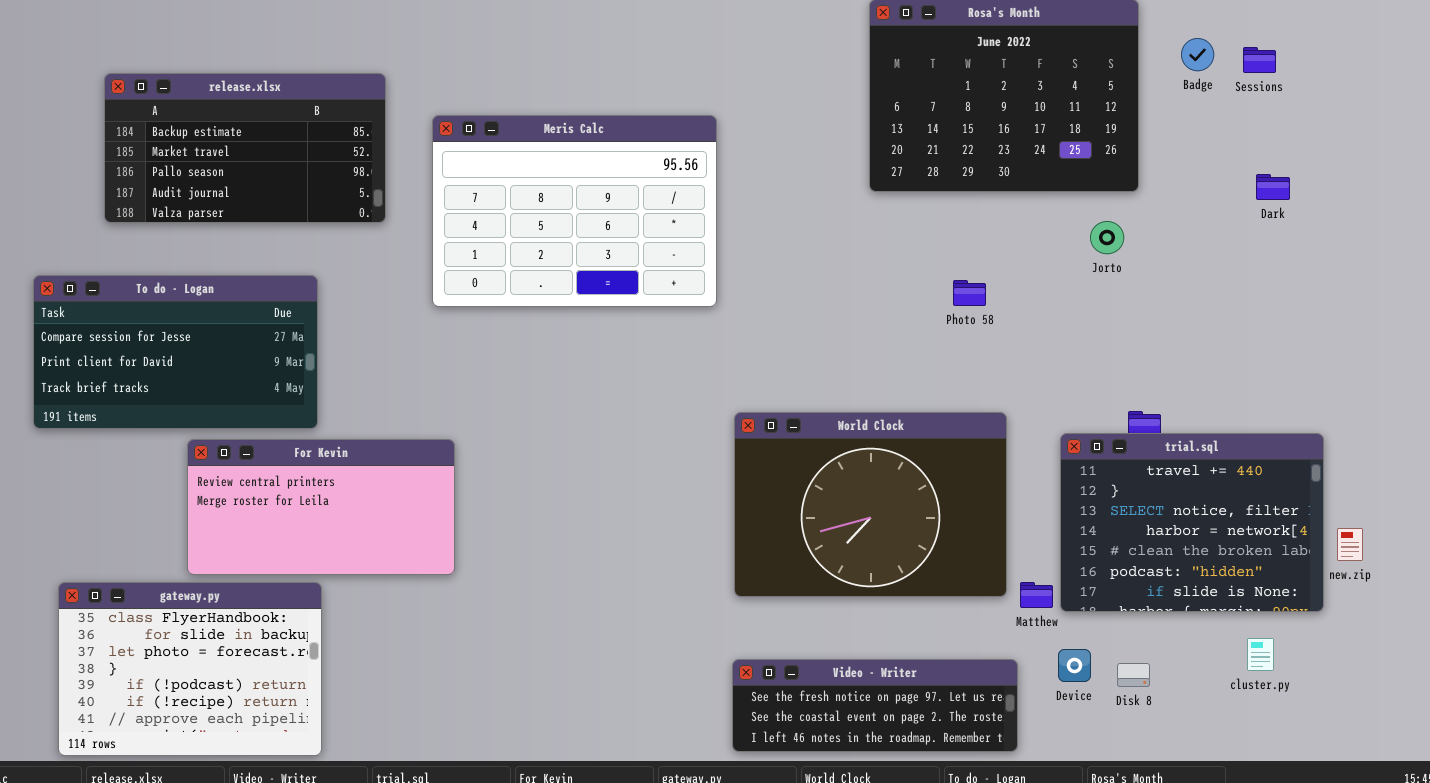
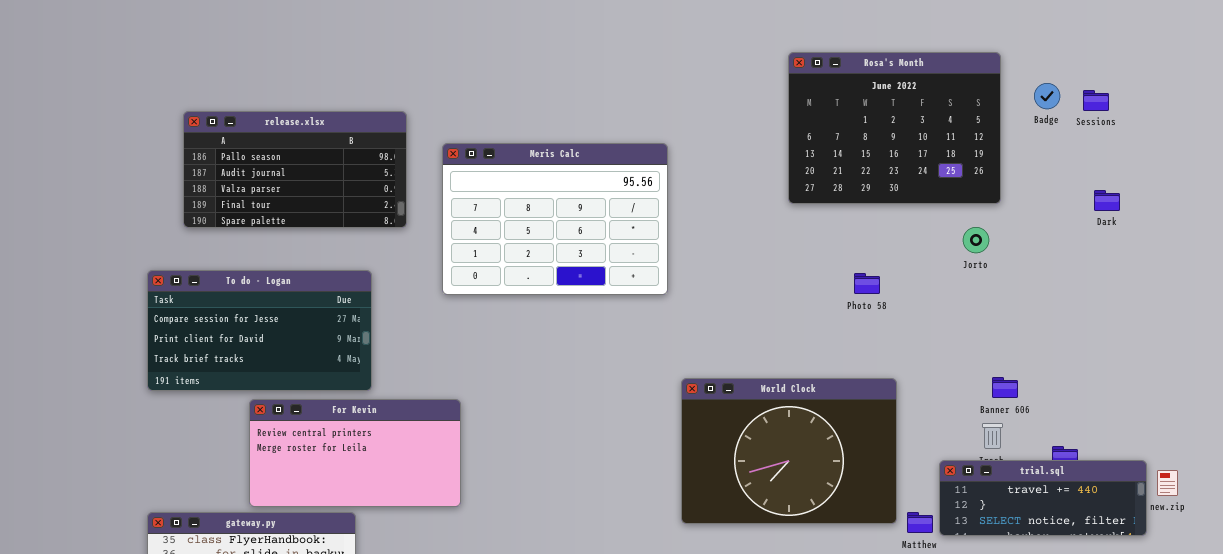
release.xlsx: [104,73,386,223] -> [183,111,407,228], scrolled down 2 rows
To do - Logan: [33,275,318,429] -> [147,270,372,391], moved
trial.sql: [1060,433,1324,612] -> [939,460,1147,536], resized

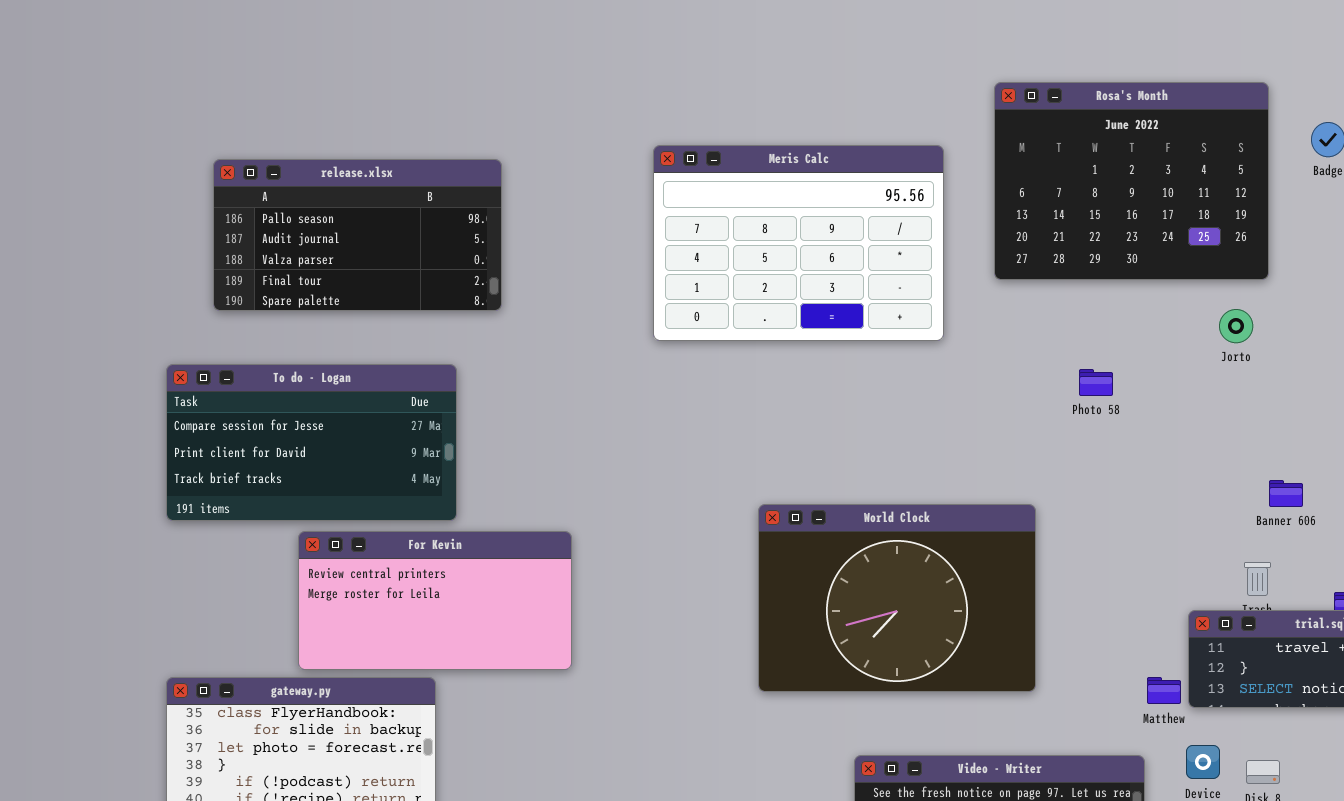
Meris Calc: [442,143,668,295] -> [653,145,944,341], moved
Banner 606: [992,377,1018,398] -> [1269,480,1303,507], moved
World Clock: [681,378,897,524] -> [758,504,1036,692], moved

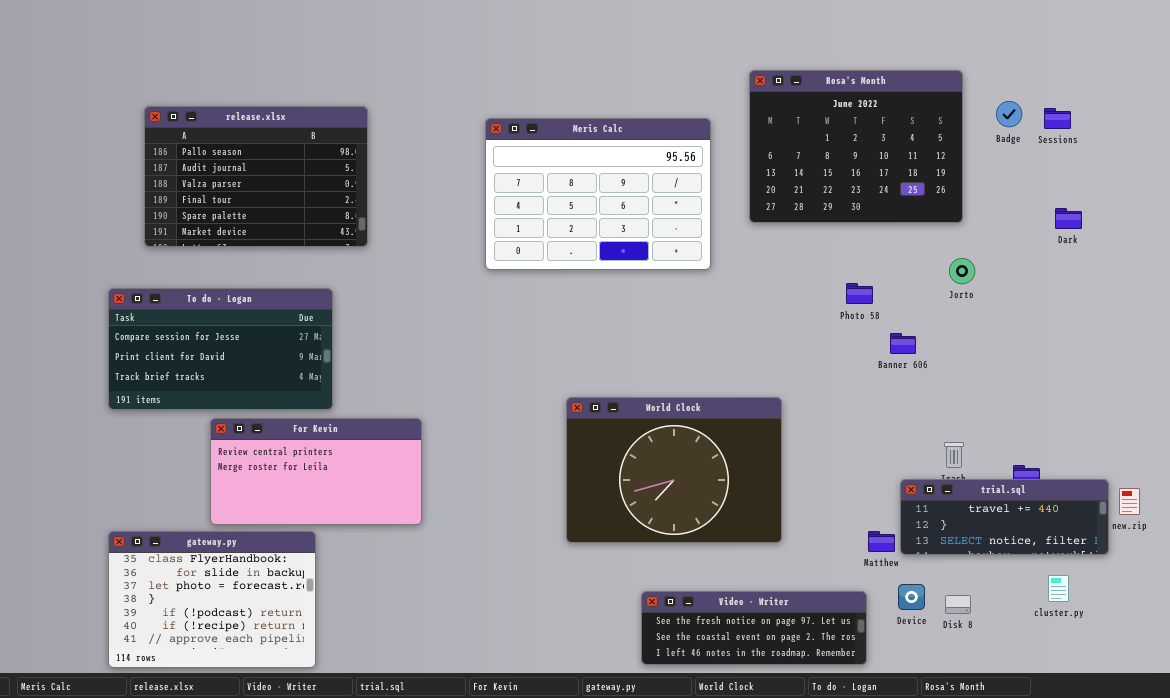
release.xlsx: [213,159,502,311] -> [144,106,368,247], resized
Jorto: [1219,309,1253,343] -> [949,258,975,284], moved
Photo 58: [1079,369,1113,396] -> [846,283,873,304], moved
Banner 606: [1269,480,1303,507] -> [890,333,916,354], moved

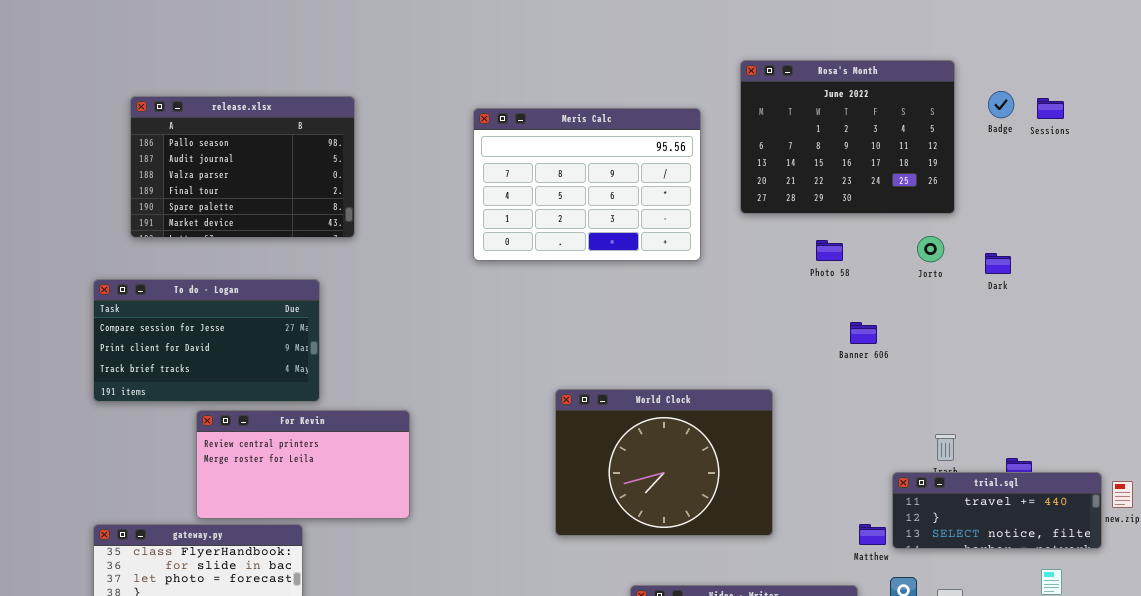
Dark: [1055,208,1082,229] -> [985,253,1011,274], moved
Jorto: [949,258,975,284] -> [917,236,944,262], moved
Photo 58: [846,283,873,304] -> [816,240,843,261], moved
Banner 606: [890,333,916,354] -> [850,322,877,344], moved

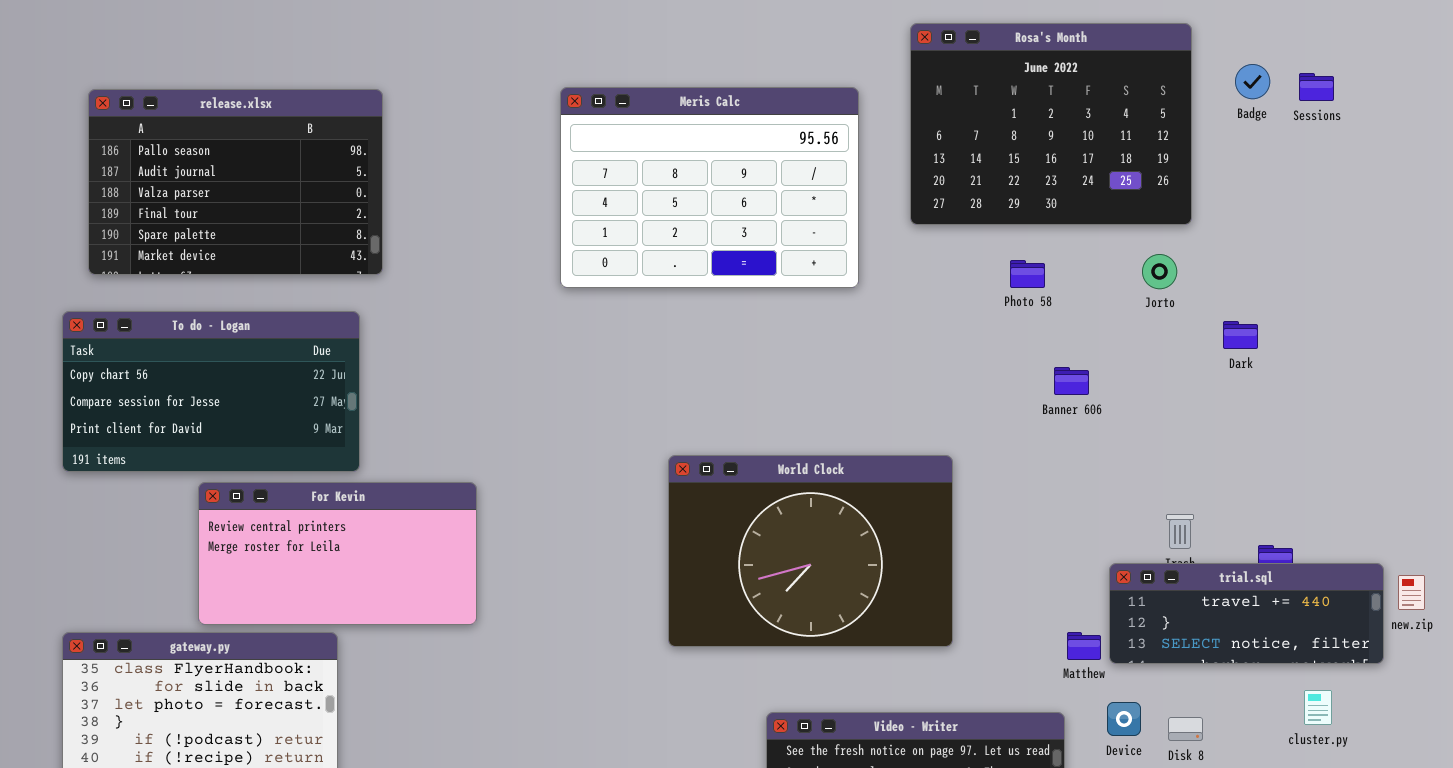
release.xlsx: [130,96,355,238] -> [88,89,383,275], moved
Dark: [985,253,1011,274] -> [1223,321,1258,349], moved
To do - Logan: [93,279,320,402] -> [62,311,360,472], scrolled up 1 row

